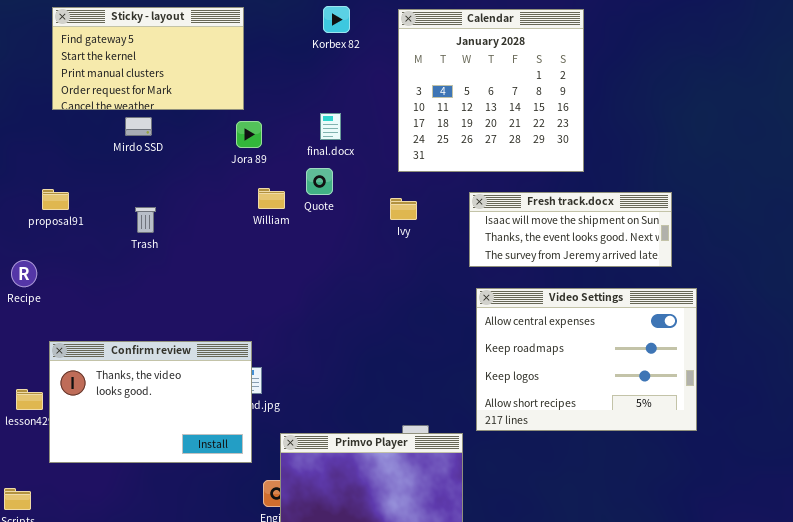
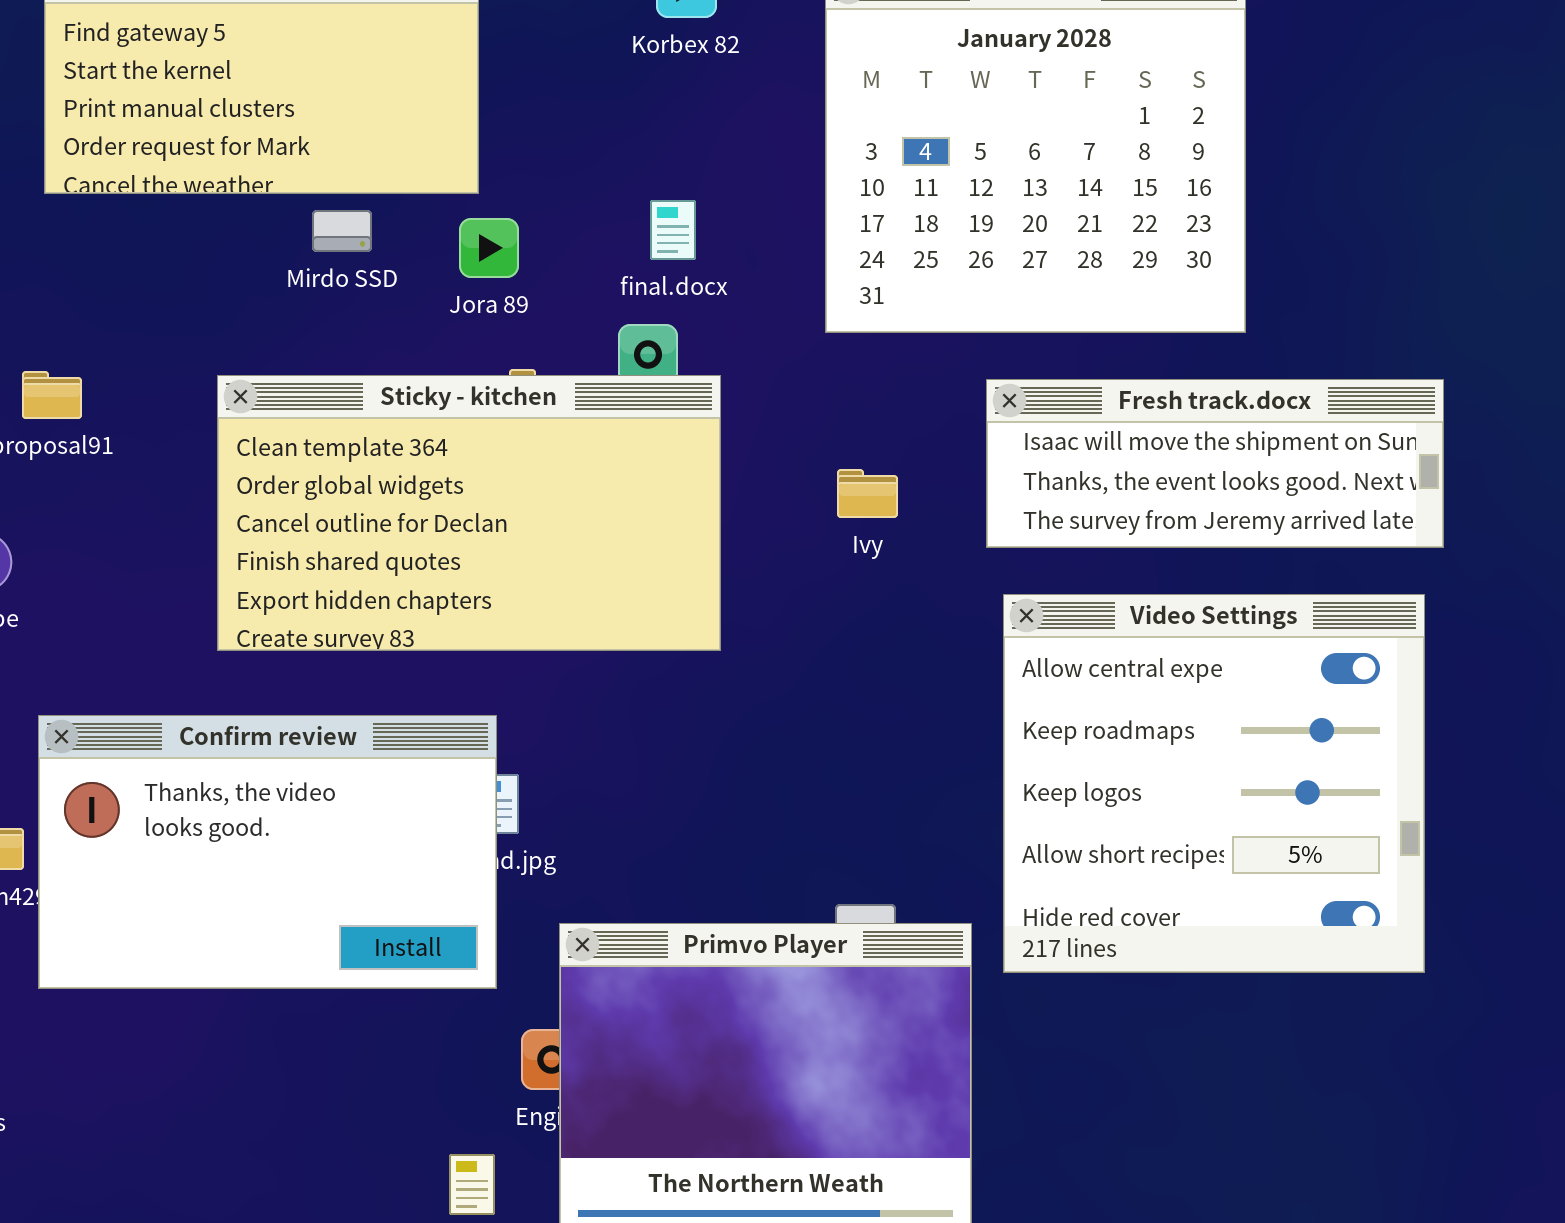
Mirdo SSD: [125,117,152,136] -> [312,210,372,252], moved
Sticky - kitchen: none -> [217,375,721,651], opened
Ivy: [390,198,417,220] -> [837,469,898,518], moved
Video Settings: [476,288,697,431] -> [1003,594,1425,973], resized

